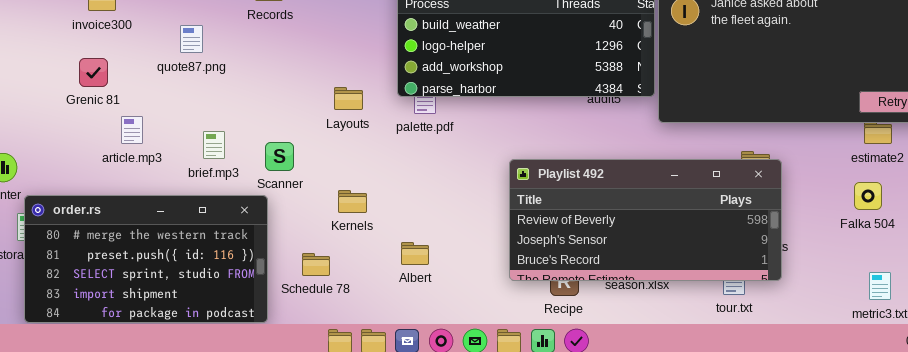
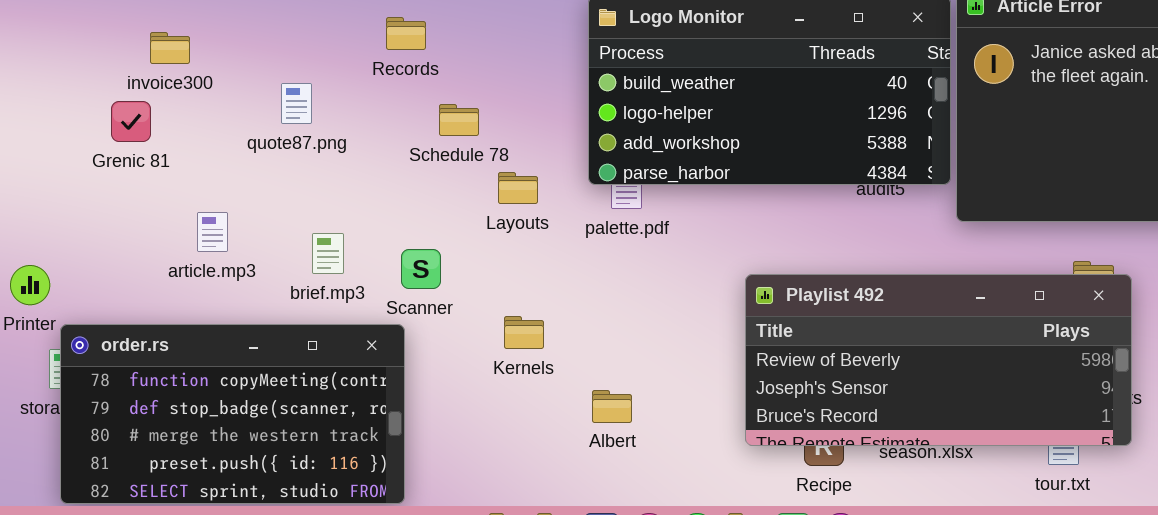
Grenic 81: [79,58,108,87] -> [111,101,151,142], moved
order.rs: [24,195,268,323] -> [60,324,405,504], scrolled up 2 rows
Schedule 78: [302,253,330,276] -> [439,104,479,136], moved

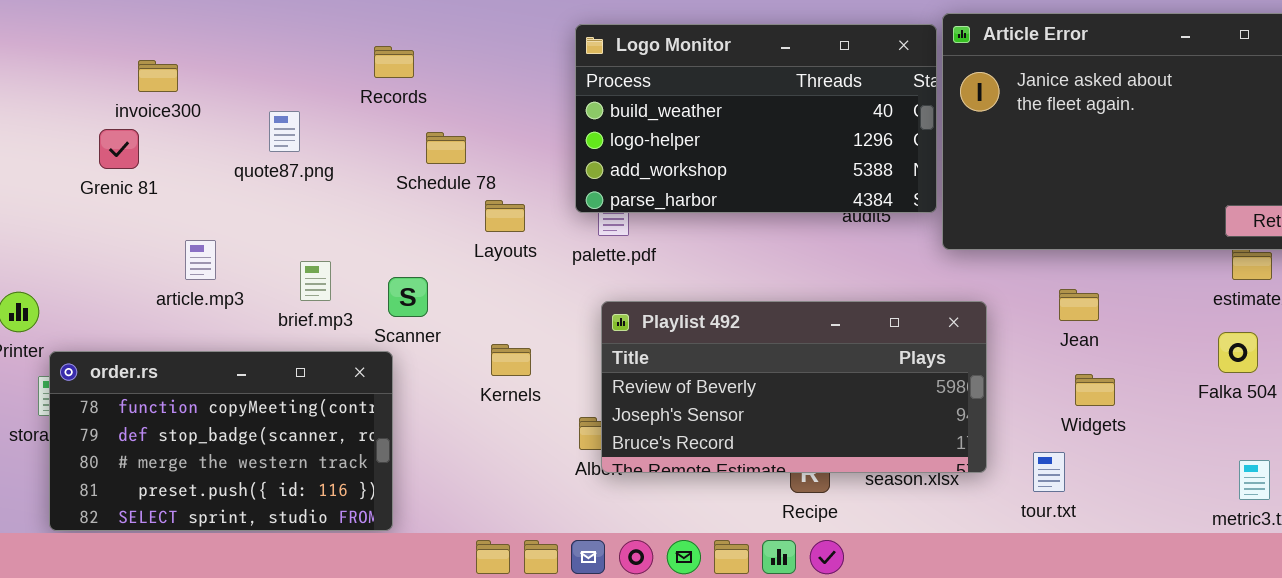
Playlist 492: [745,274,1132,446] -> [601,301,987,473], moved

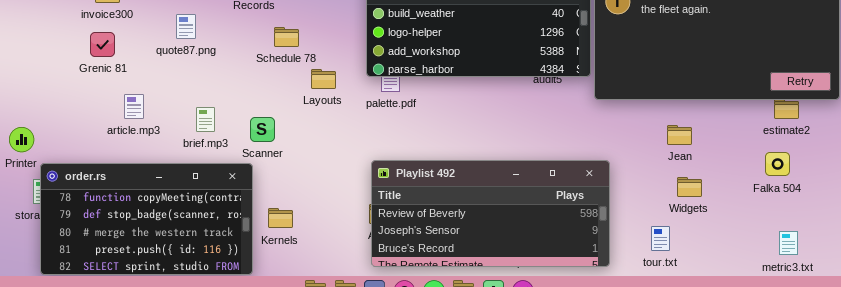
Grenic 81: [99,129,139,169] -> [90,32,115,57], moved
Playlist 492: [601,301,987,473] -> [371,160,610,267], moved
Kernels: [491,344,531,376] -> [268,208,293,228], moved

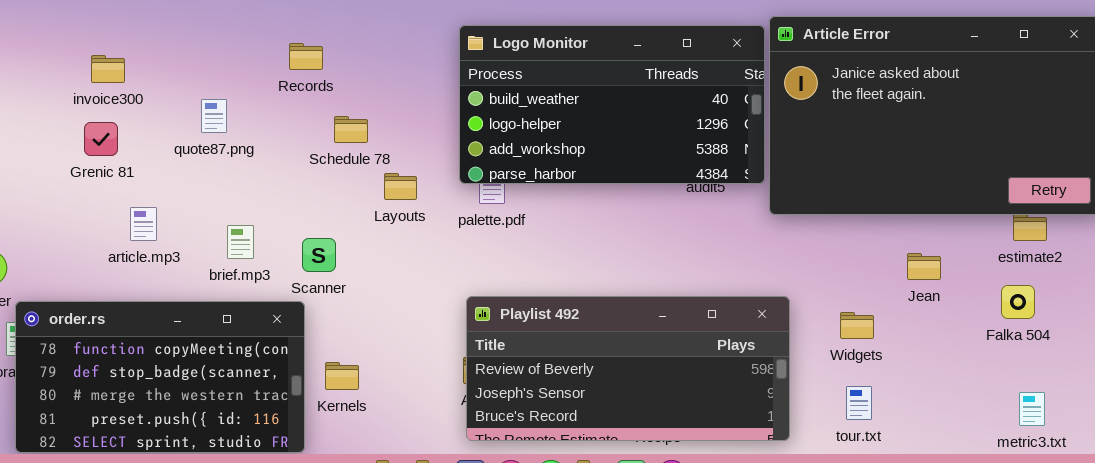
Jean: [667,125,692,145] -> [907,253,941,280], moved
Widgets: [677,177,702,197] -> [840,312,874,339], moved

